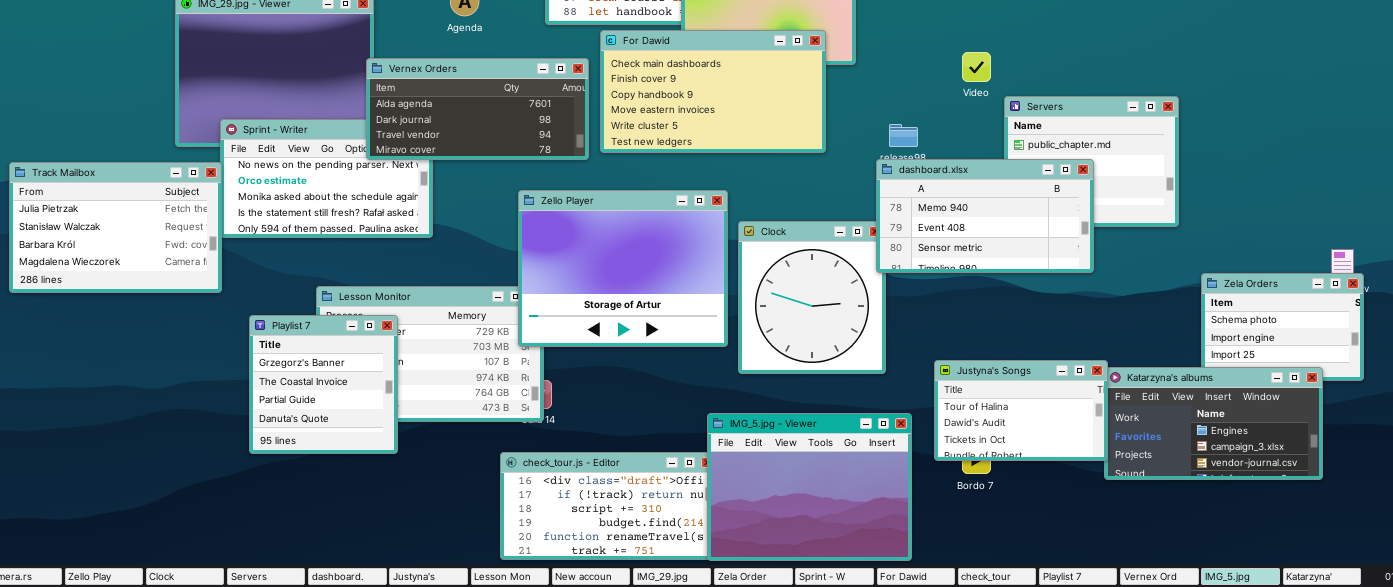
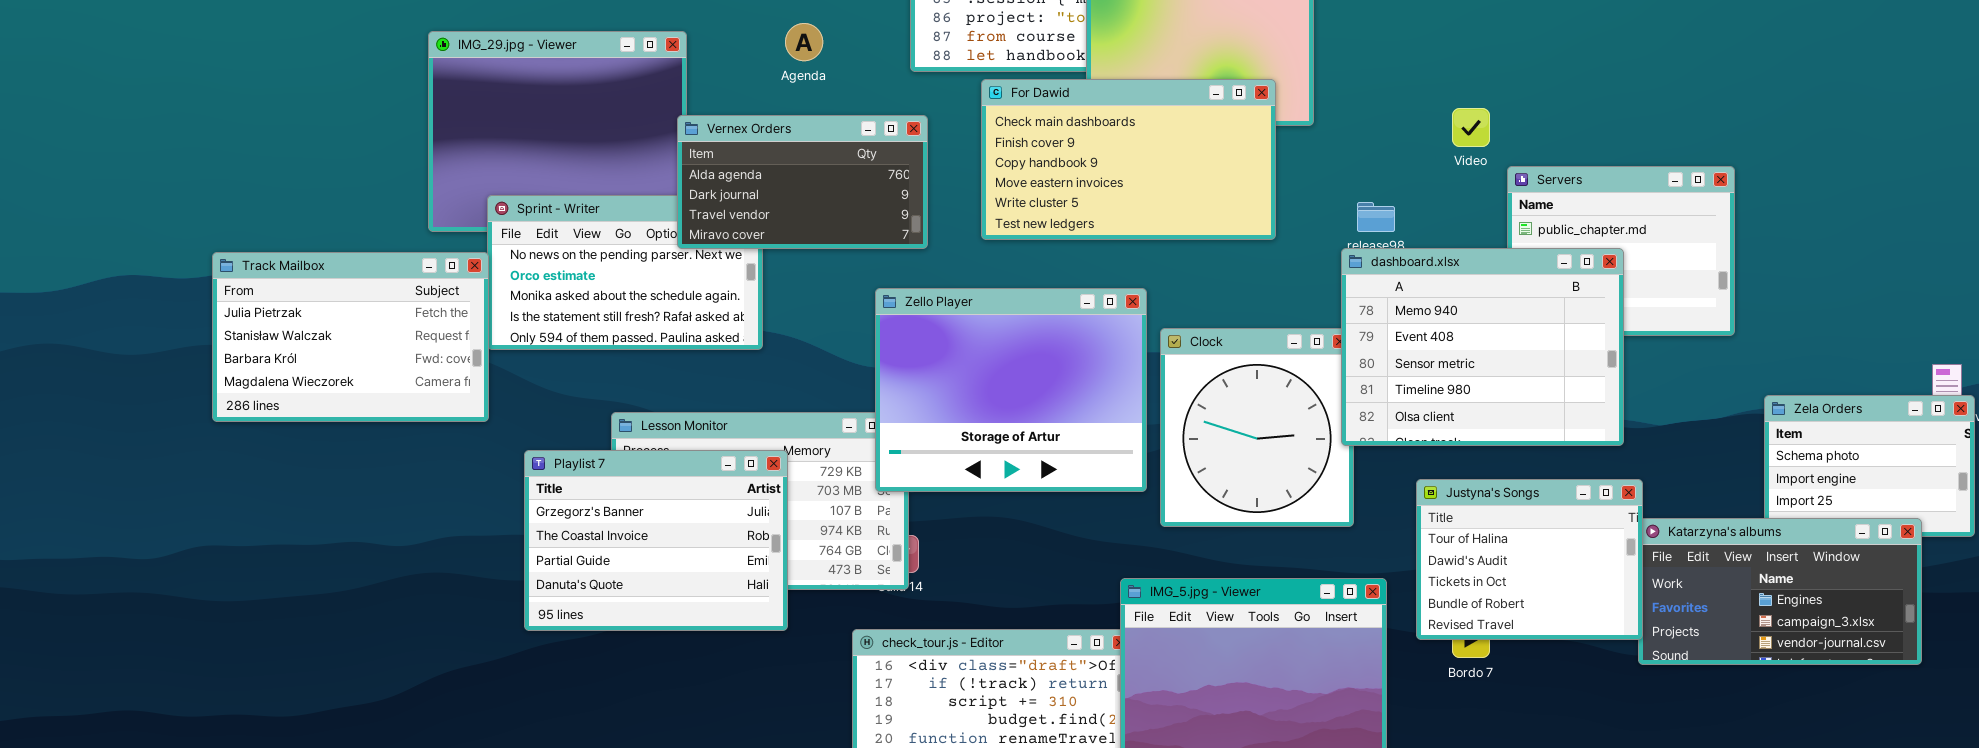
Vernex Orders: [366,58,589,160] -> [677,115,928,249], resized
dashboard.xlsx: [876,159,1094,273] -> [1341,248,1624,446], resized
Playlist 7: [249,315,398,454] -> [524,450,788,631], resized
Justyna's Songs: [934,360,1108,461] -> [1416,479,1643,640], resized

